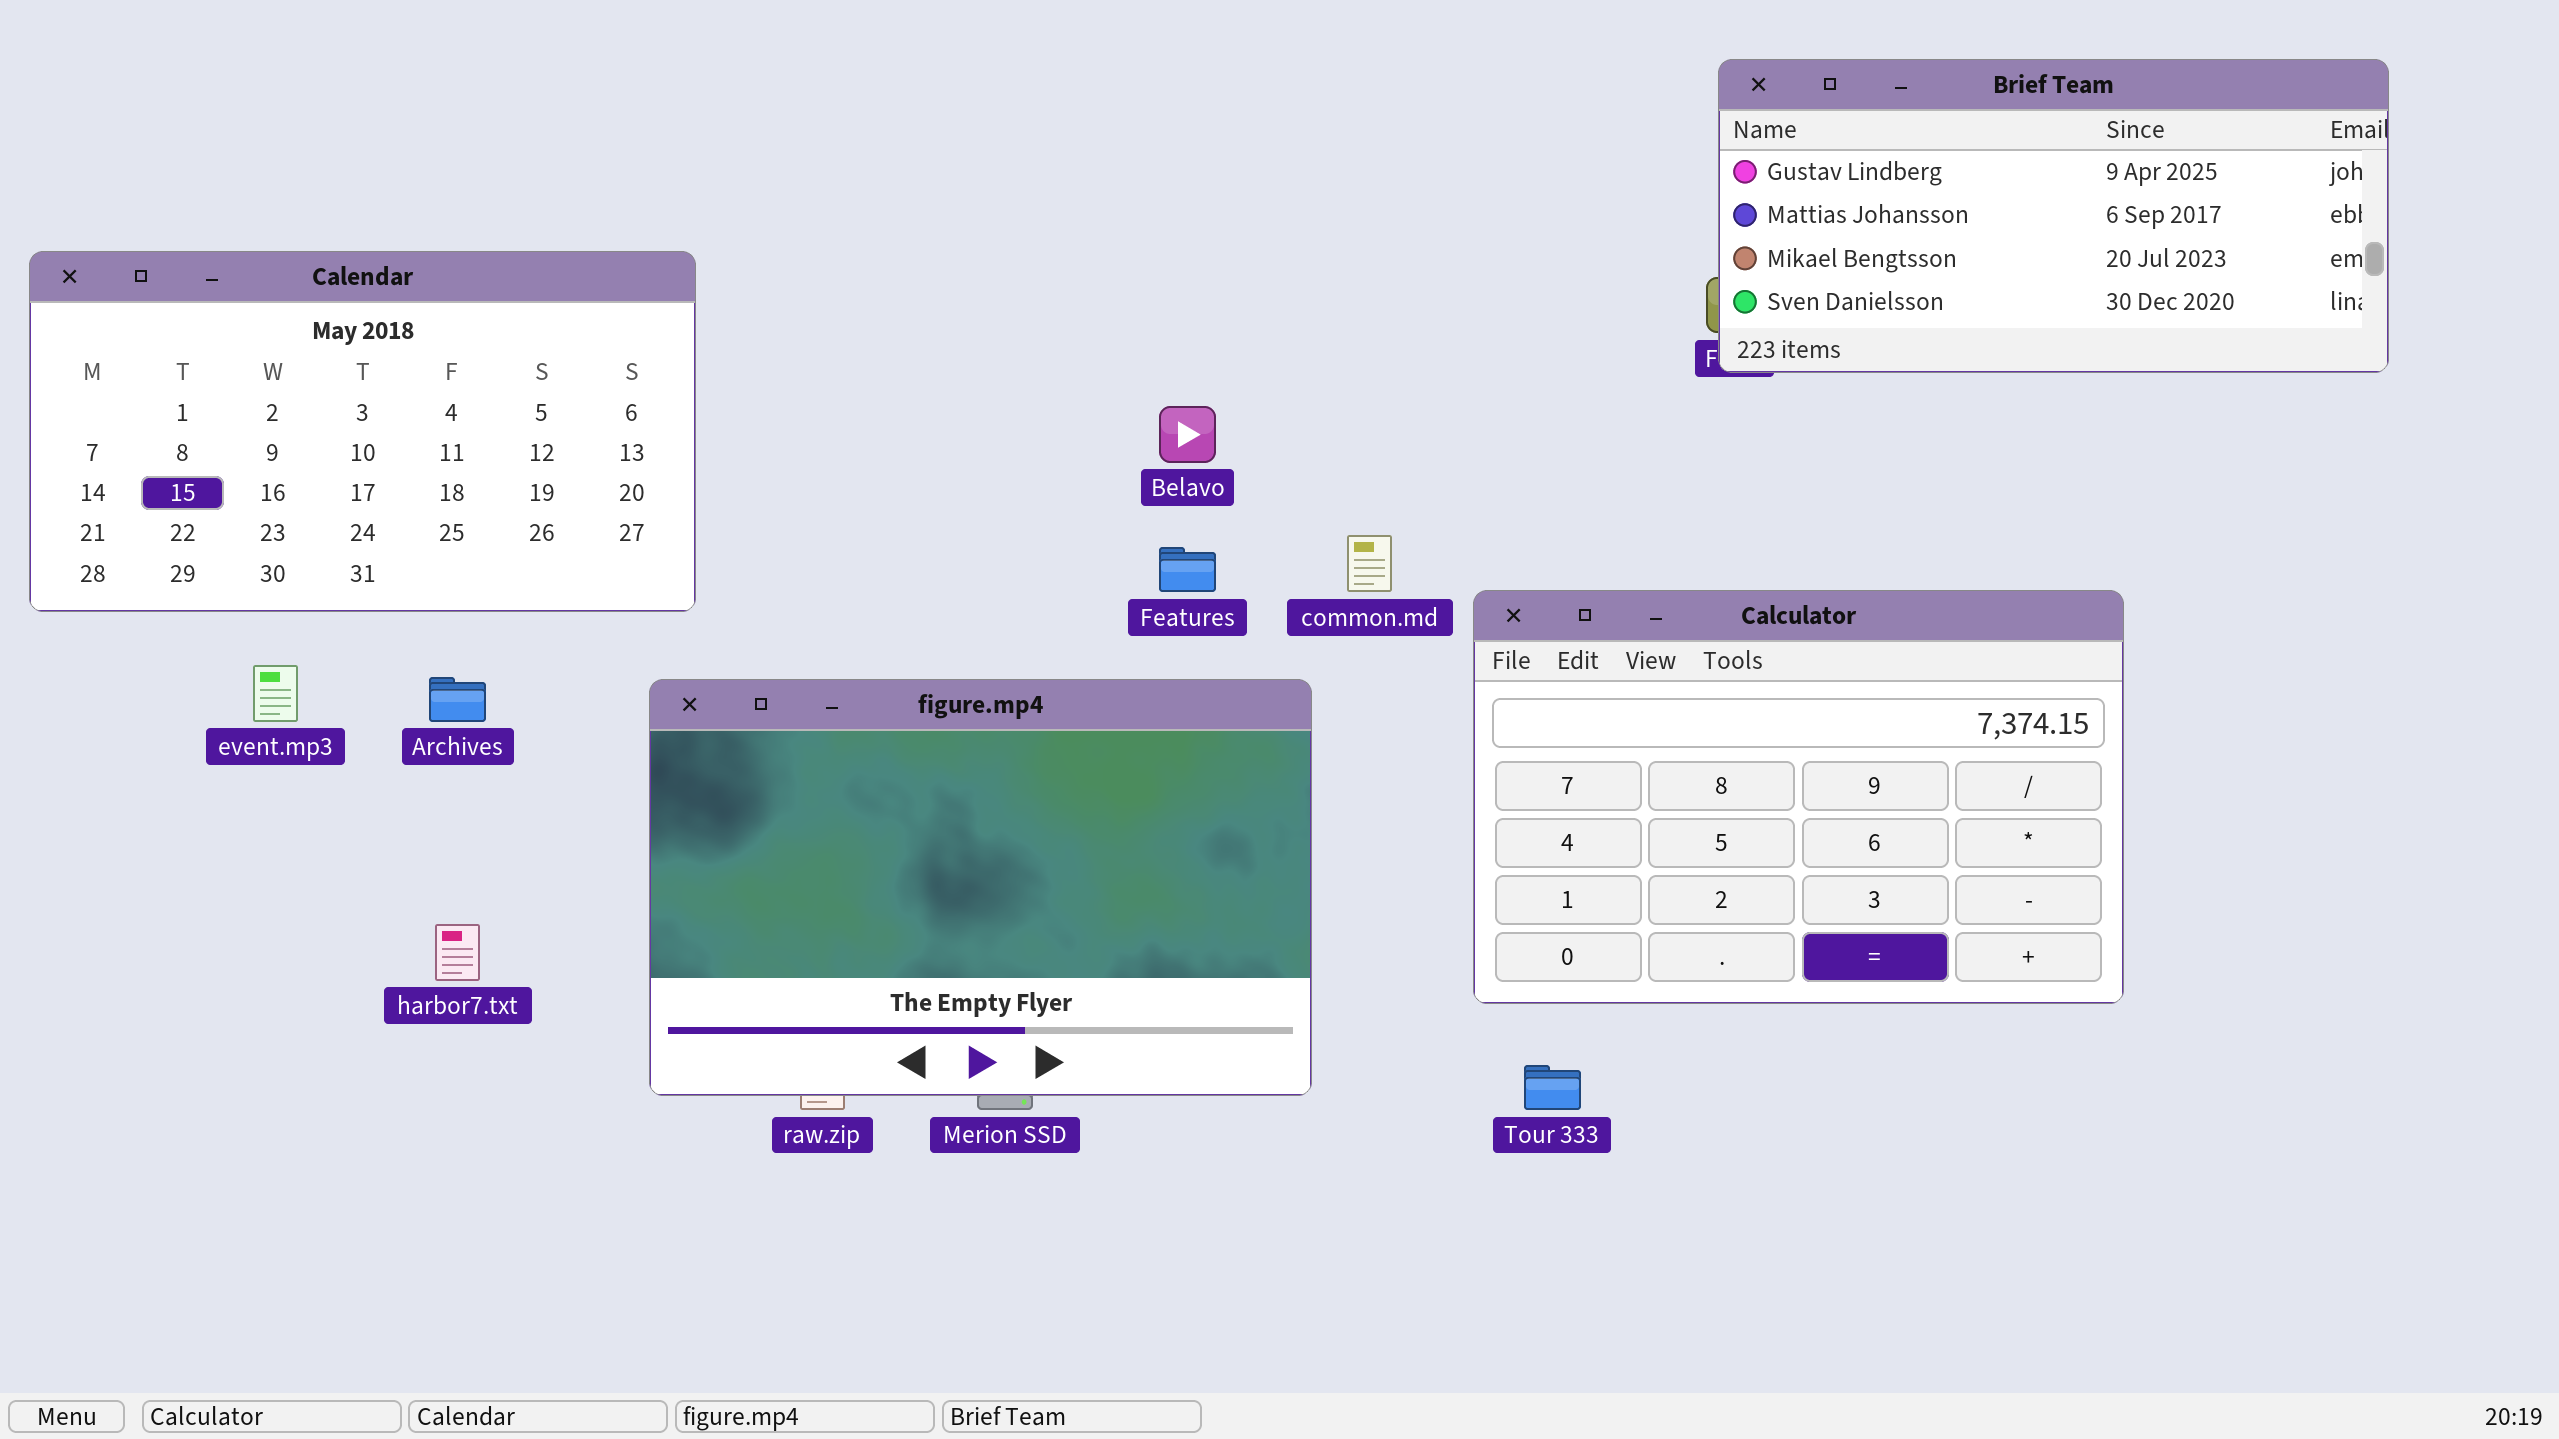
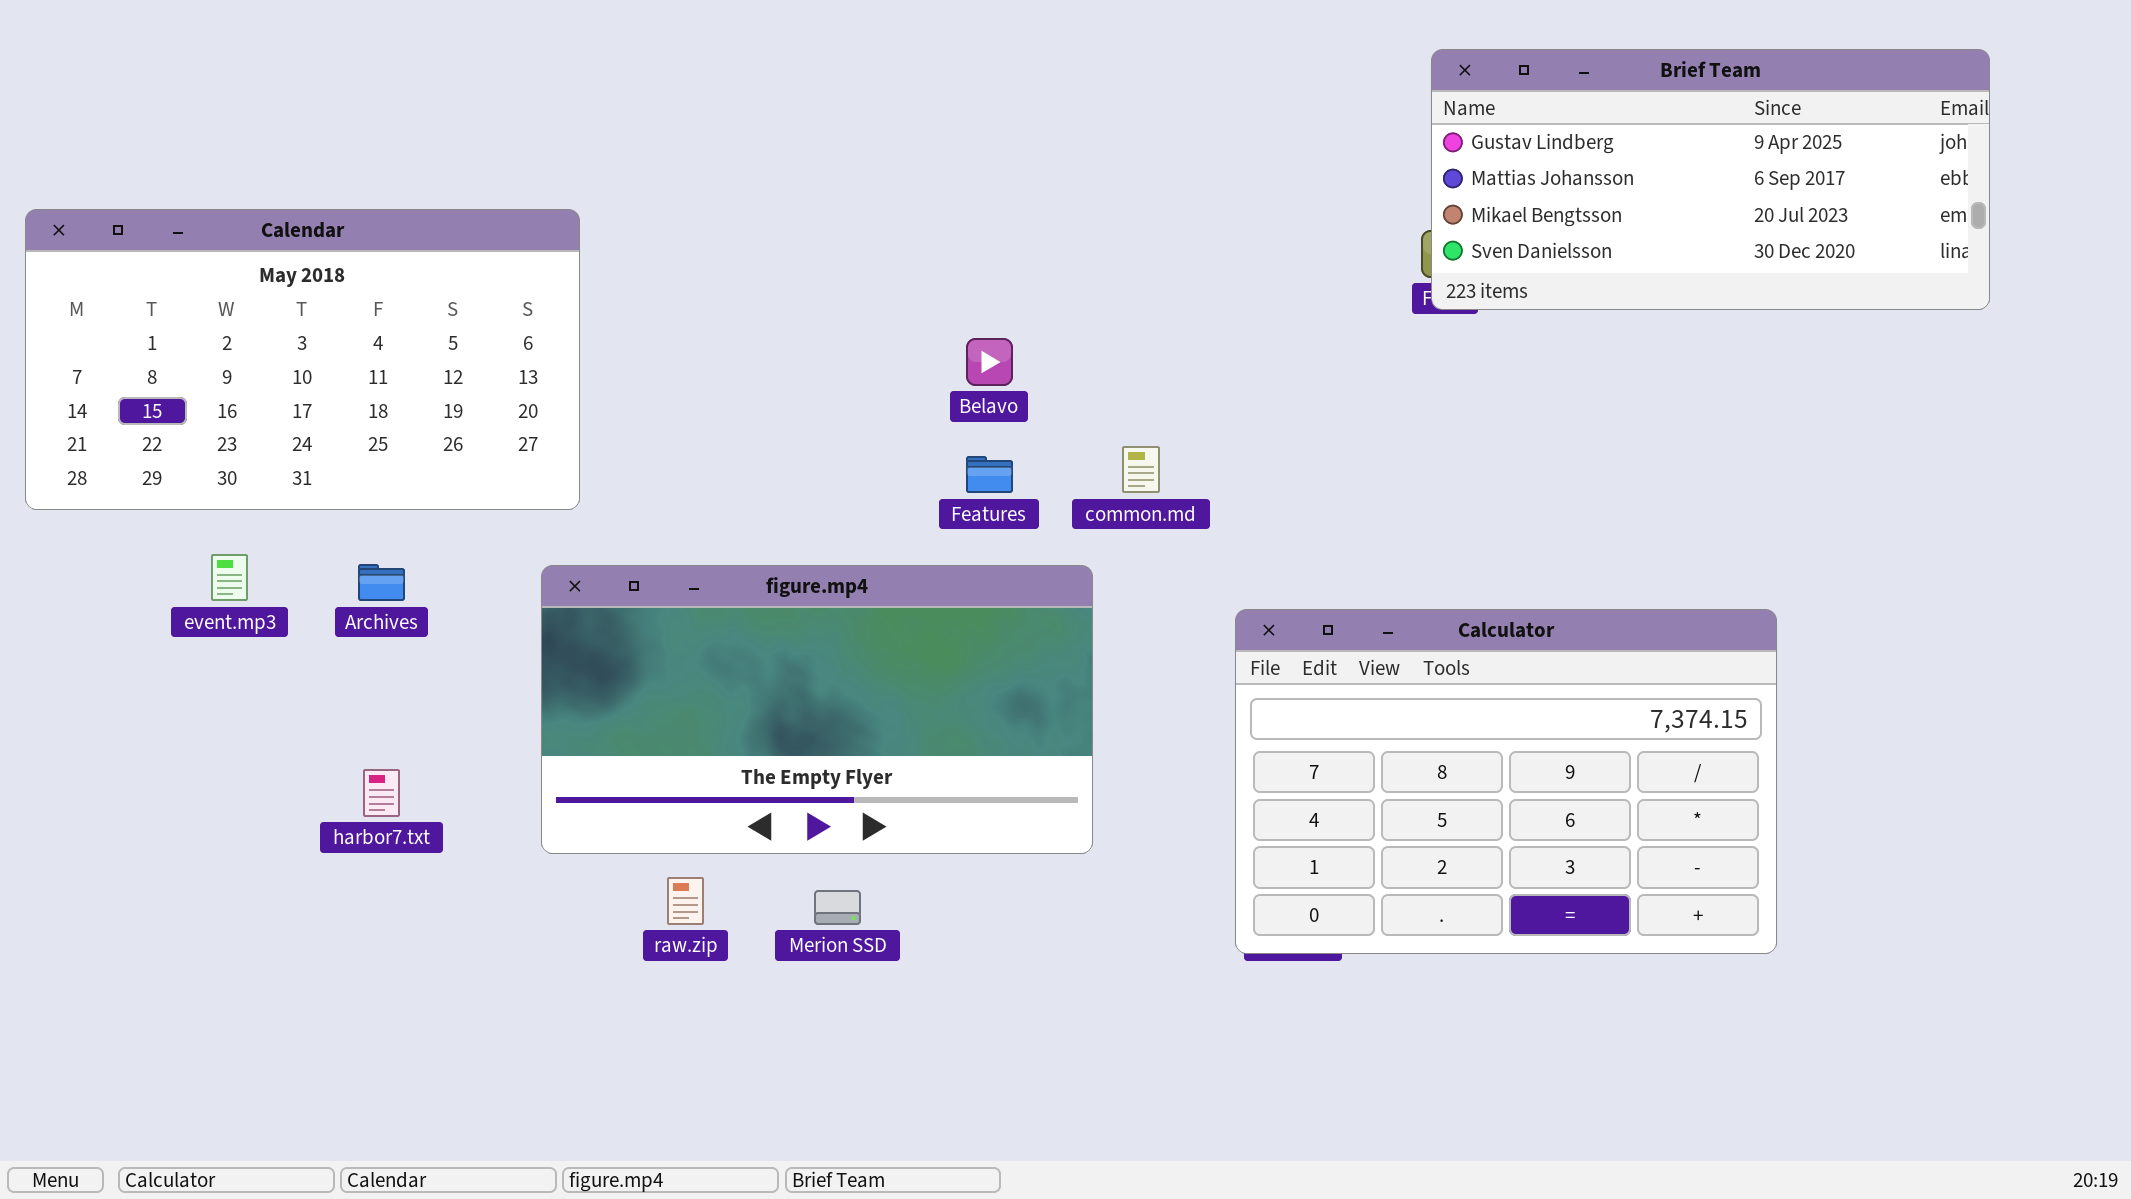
Calculator: [1473,590,2124,1004] -> [1235,609,1777,954], moved
figure.mp4: [649,679,1312,1096] -> [541,565,1093,854], resized

